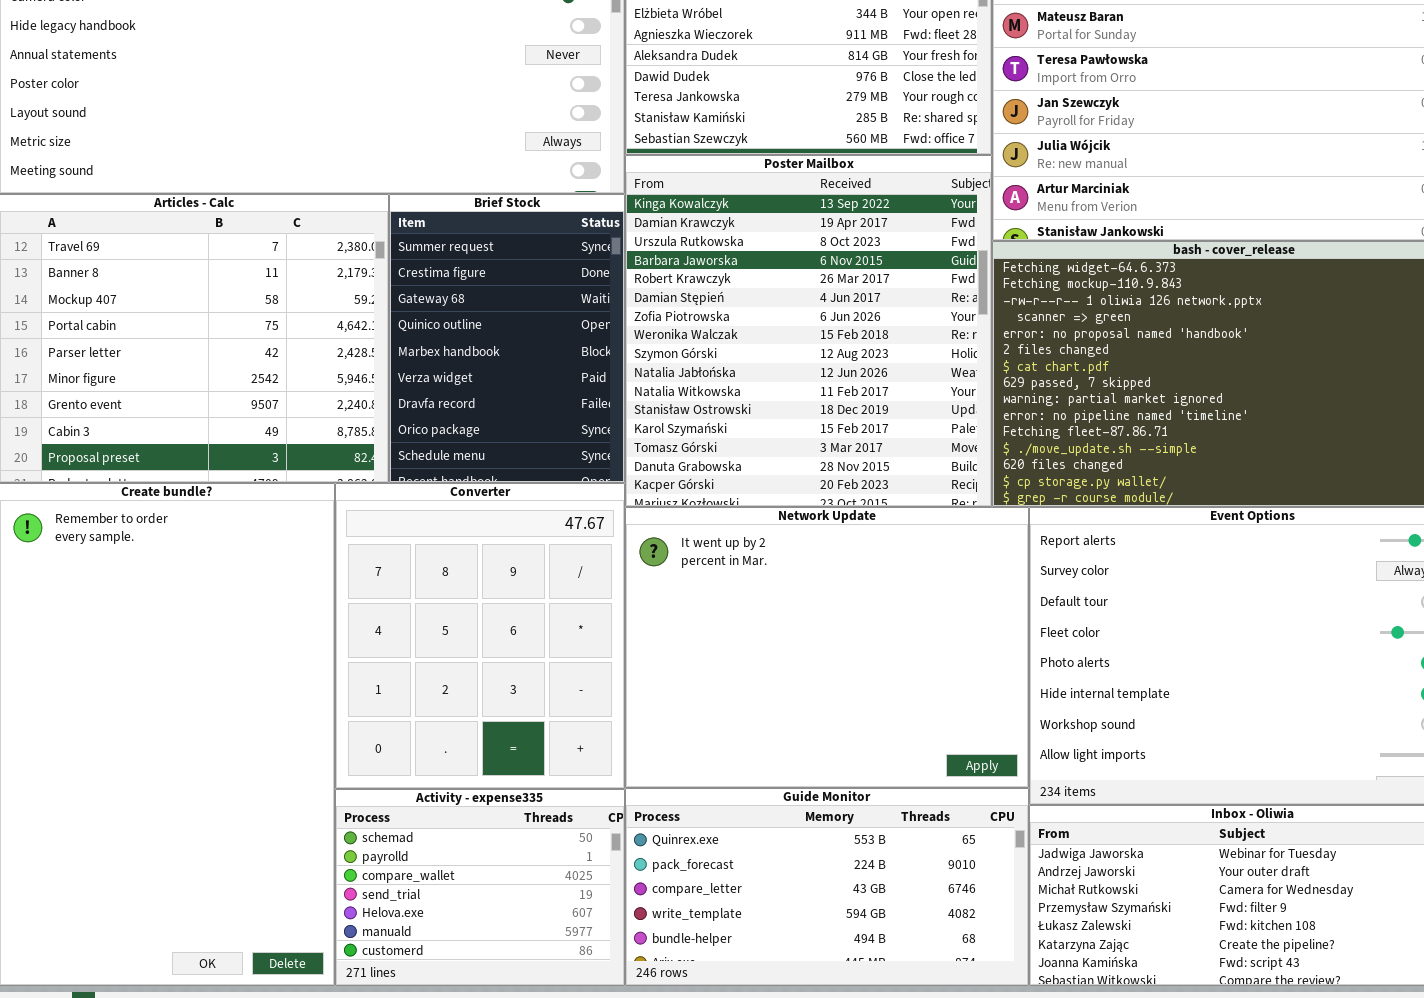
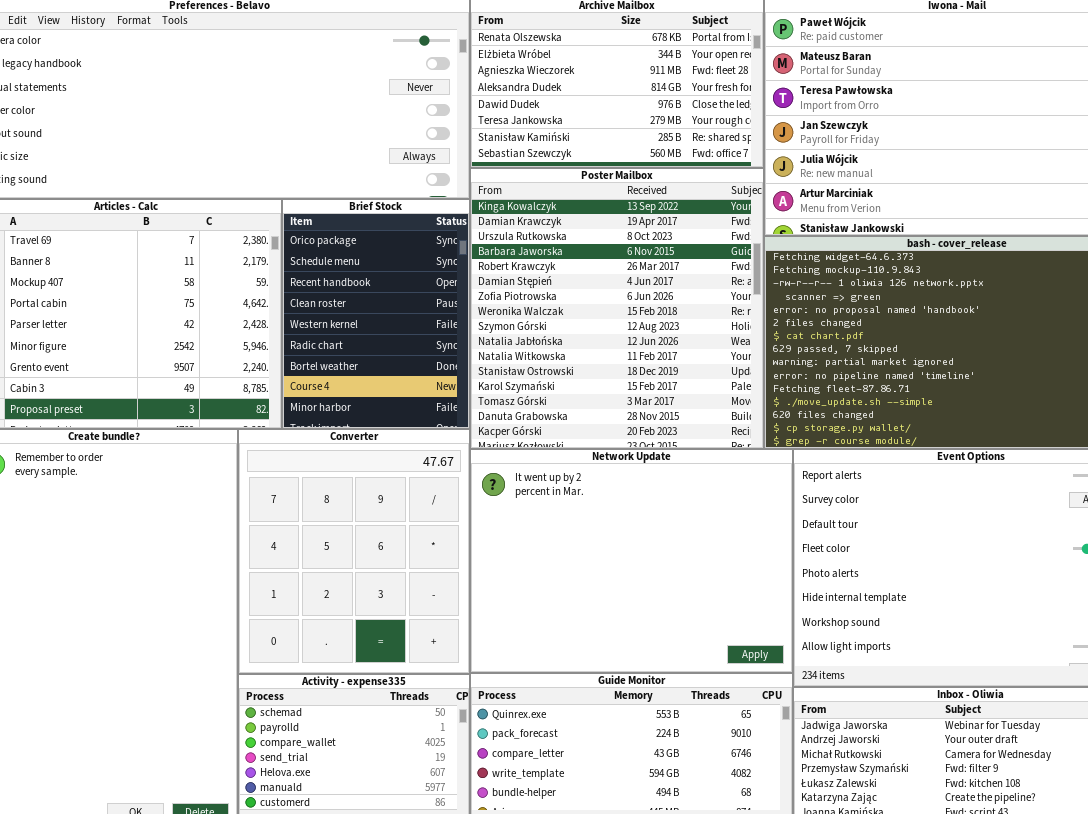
Brief Stock: [389,194,625,483] -> [282,199,470,429], scrolled down 7 rows

